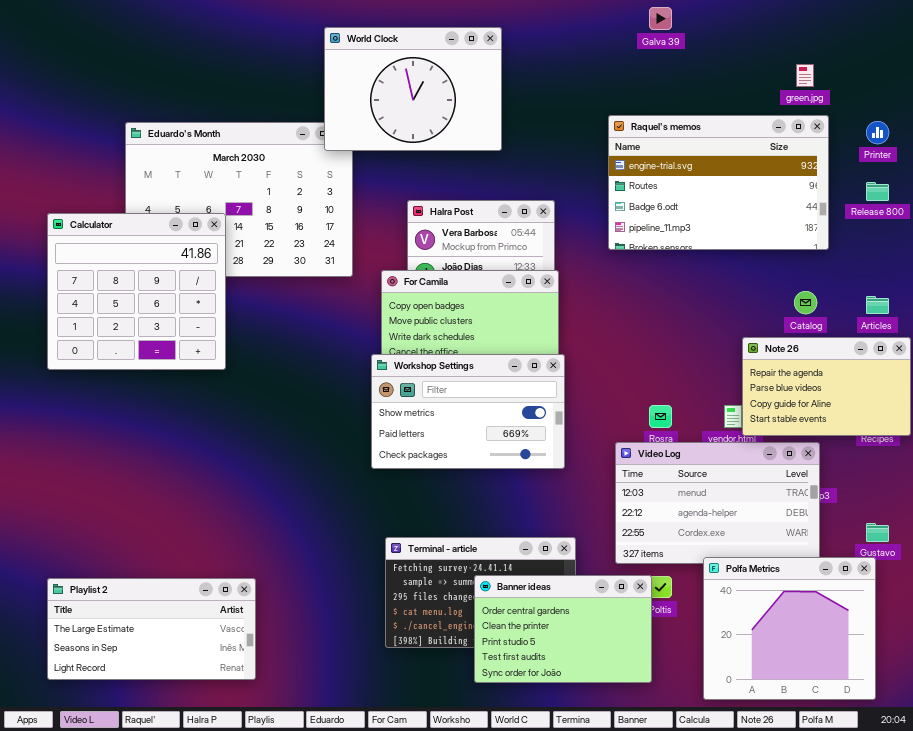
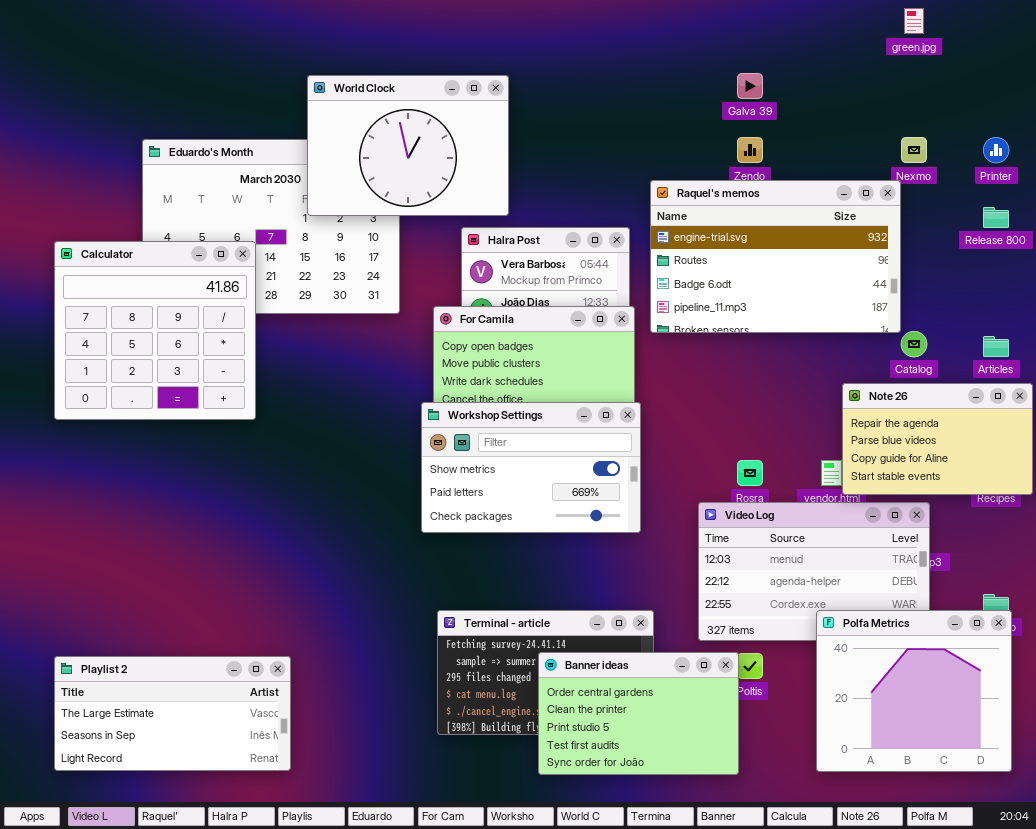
Galva 39: [649,7,672,30] -> [737,73,763,99], moved
World Clock: [324,27,502,151] -> [307,75,509,216], moved
green.jpg: [796,64,814,87] -> [904,8,924,34], moved
Raquel's memos: [608,115,829,250] -> [650,180,901,333], moved
Polfa Metrics: [703,557,876,700] -> [816,610,1012,772], moved

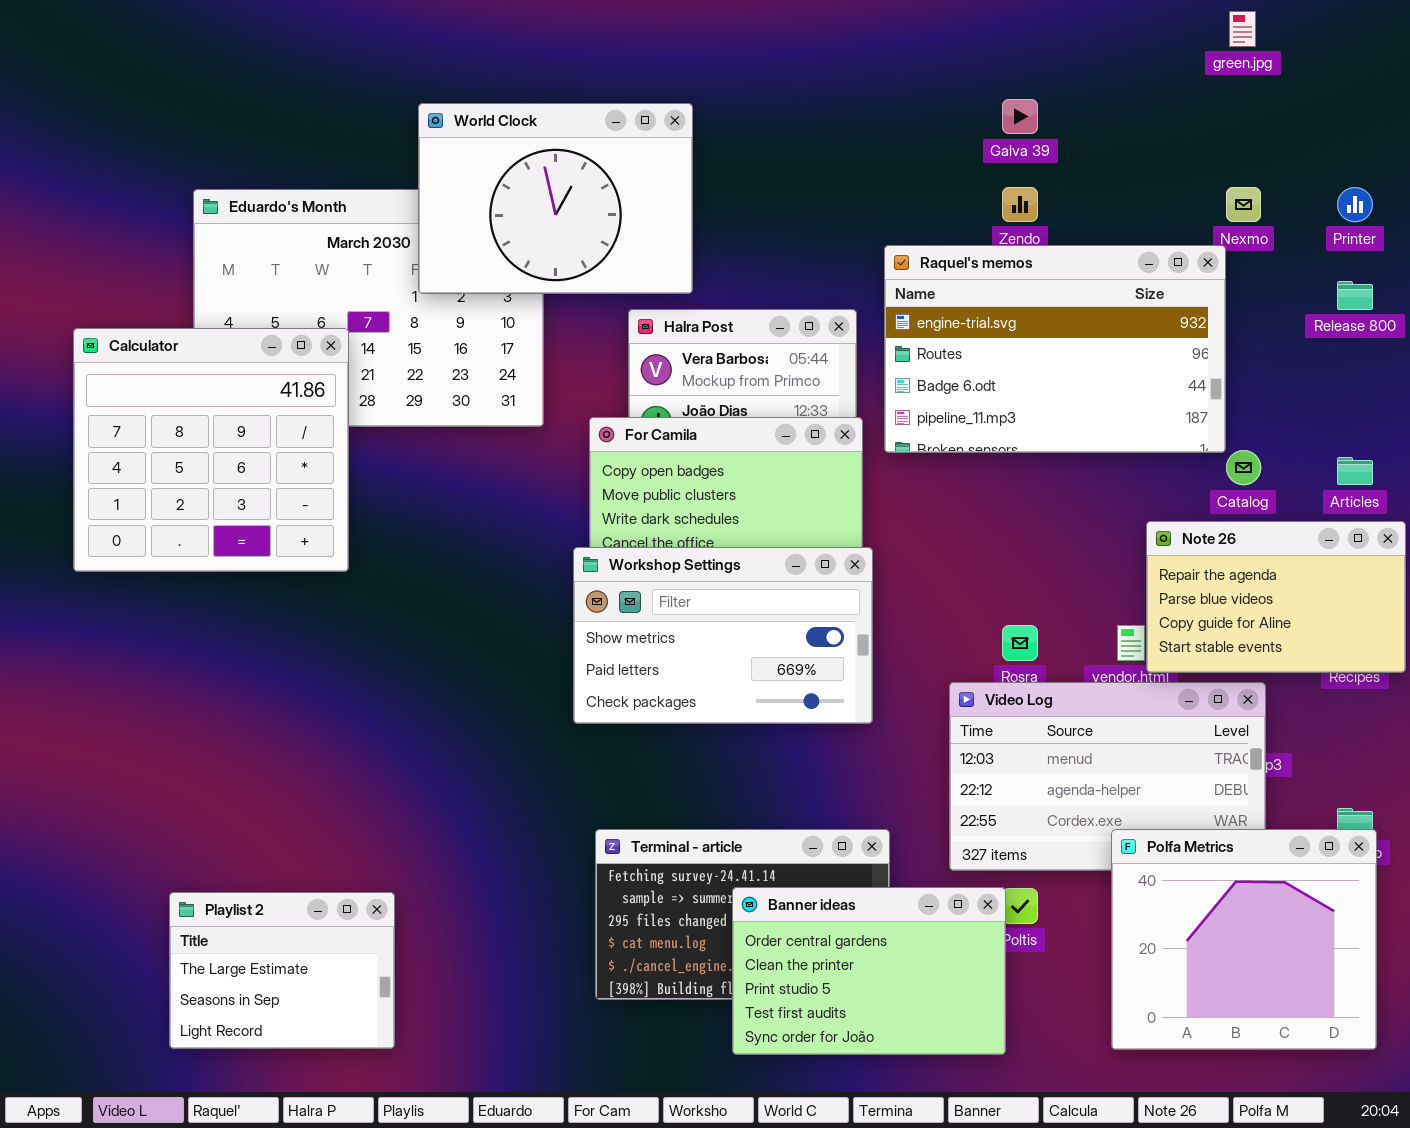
Playlist 2: [54,656,291,771] -> [169,892,395,1049], resized

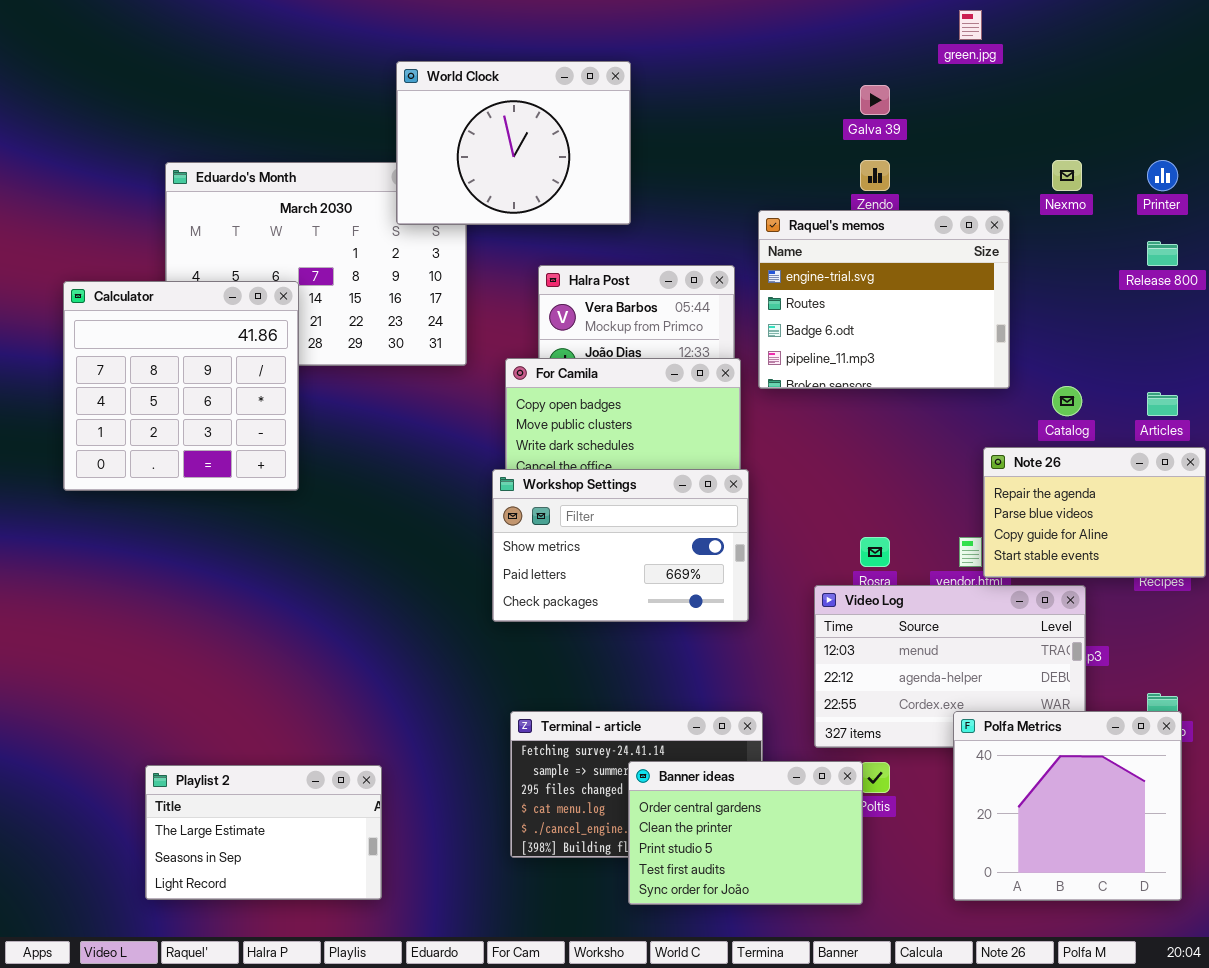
green.jpg: [1229,11,1256,47] -> [959,10,982,40], moved
World Clock: [418,103,693,294] -> [396,61,631,225], moved
Raquel's memos: [884,245,1226,453] -> [758,210,1010,389], resized
Playlist 2: [169,892,395,1049] -> [145,765,382,900], resized

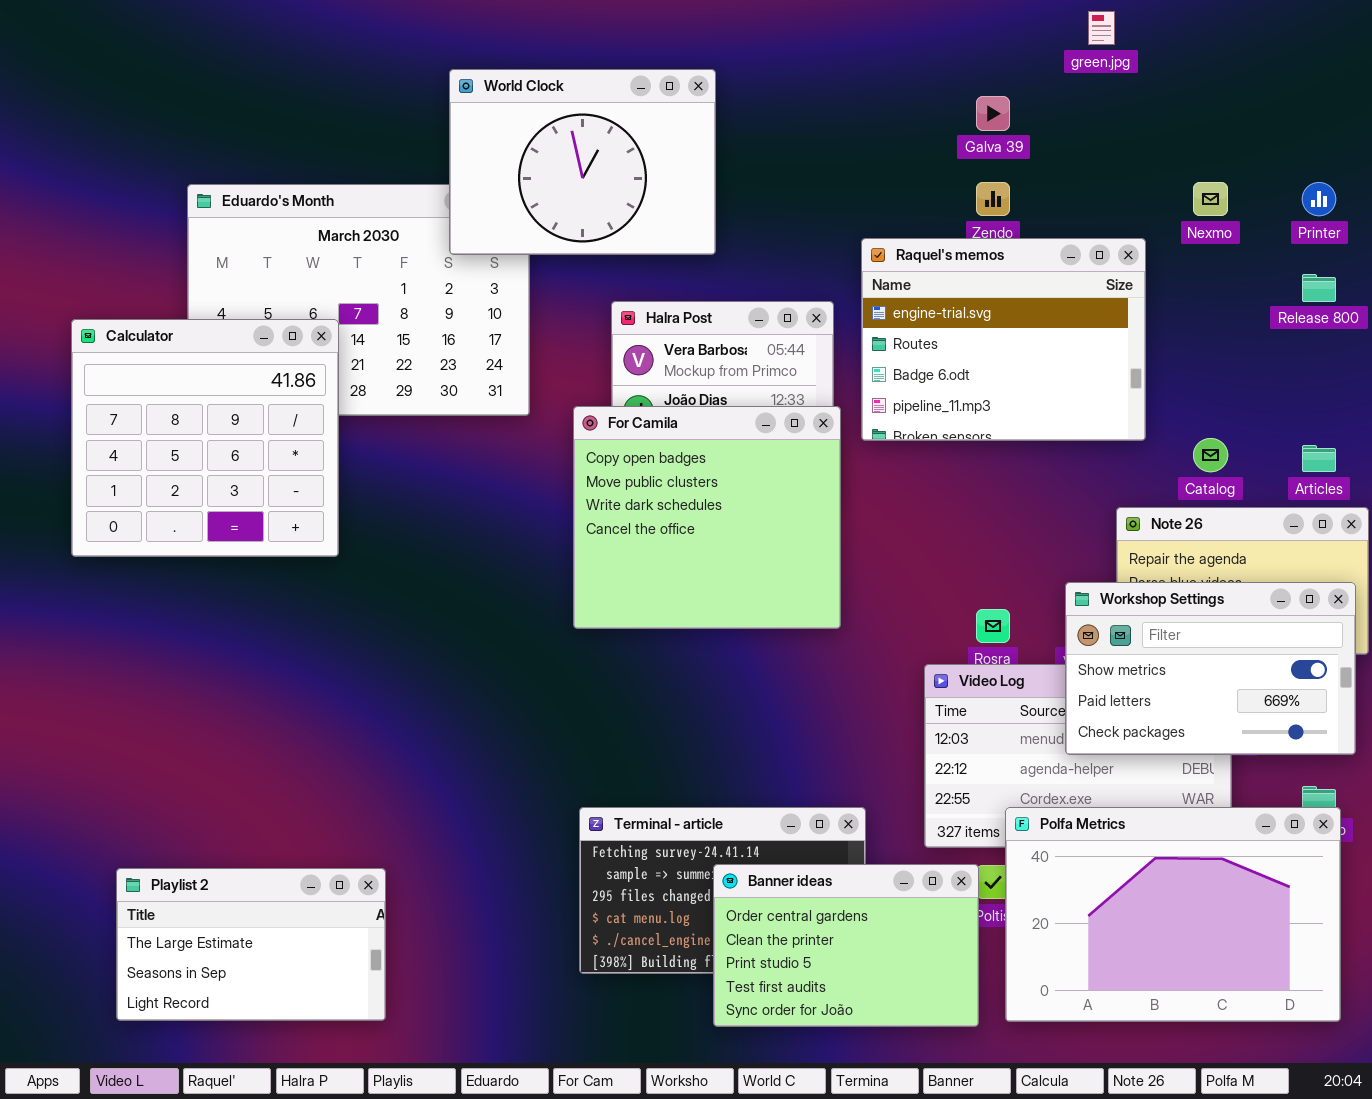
Workshop Settings: [492,469,749,622] -> [1065,582,1356,755], moved
Polfa Metrics: [953,711,1182,901] -> [1005,807,1341,1022], resized
Playlist 2: [145,765,382,900] -> [116,868,386,1021], moved

